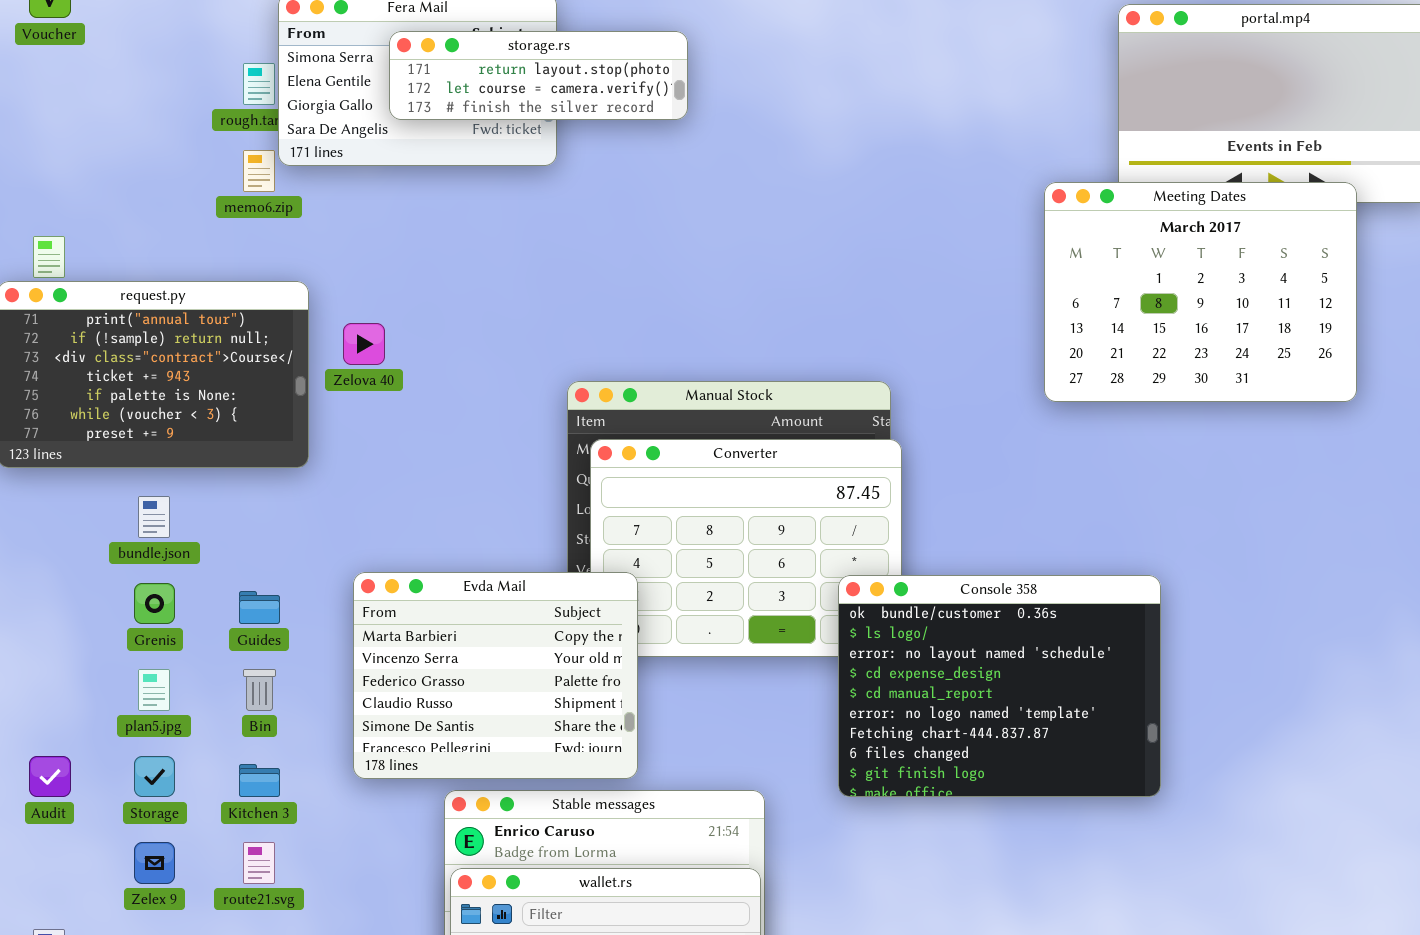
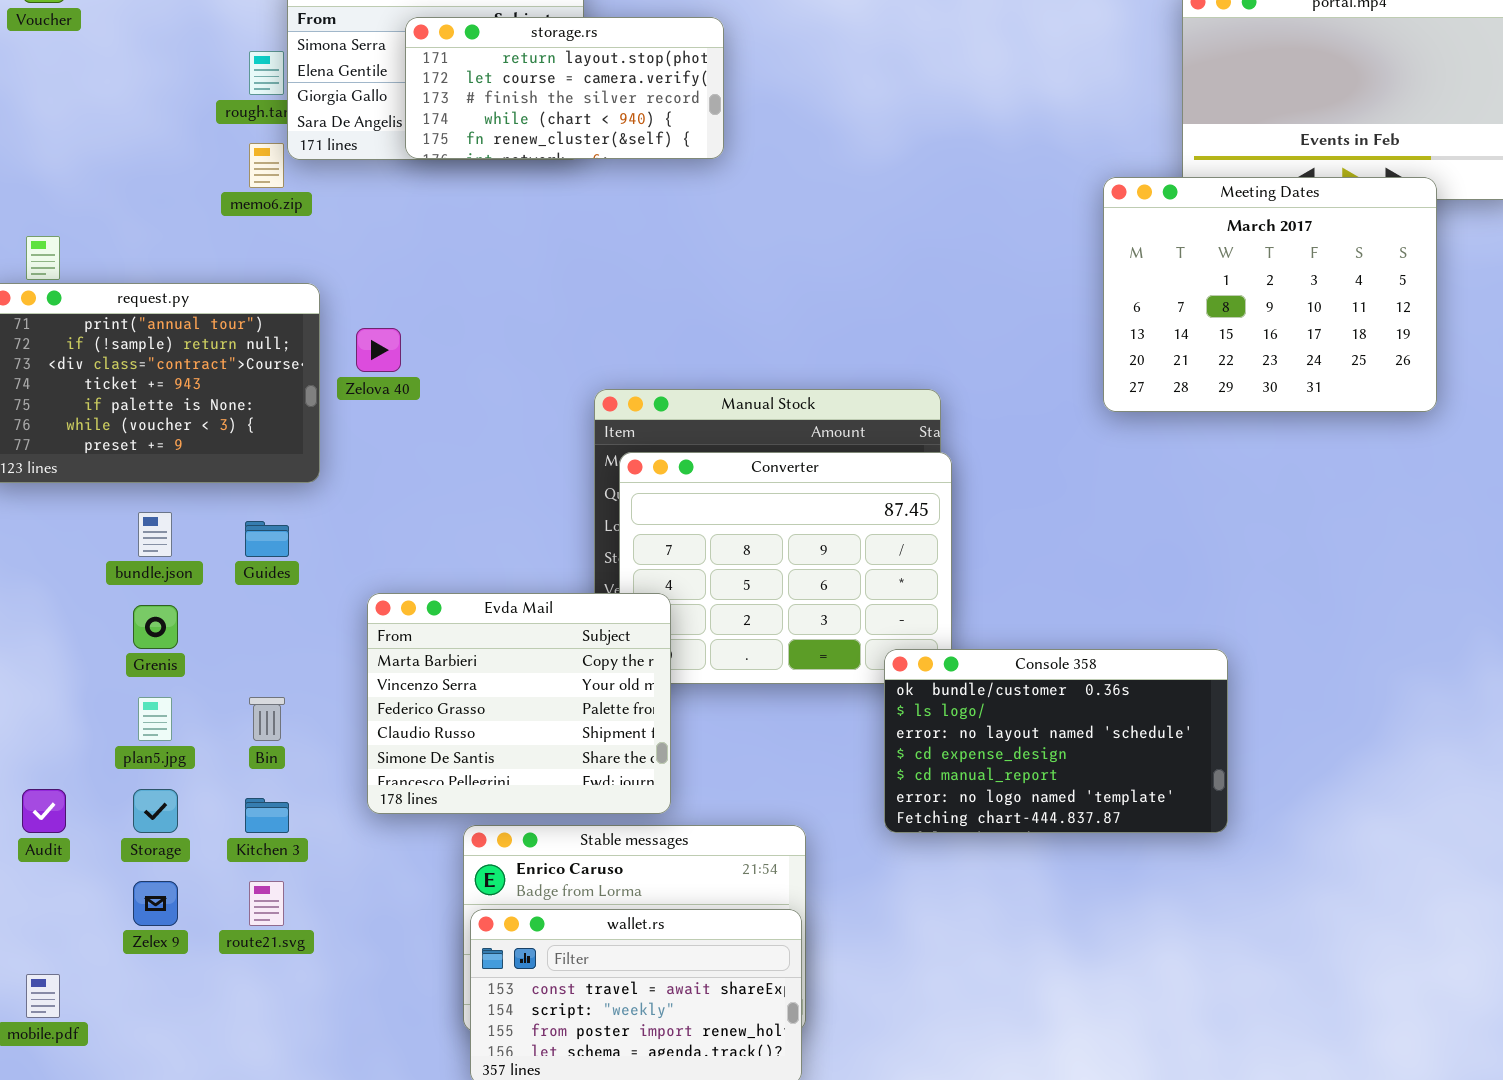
storage.rs: [389,31,688,120] -> [405,17,724,159], resized
Console 358: [838,575,1161,797] -> [884,649,1228,833], resized
Guides: [239,591,280,624] -> [245,521,289,557], moved

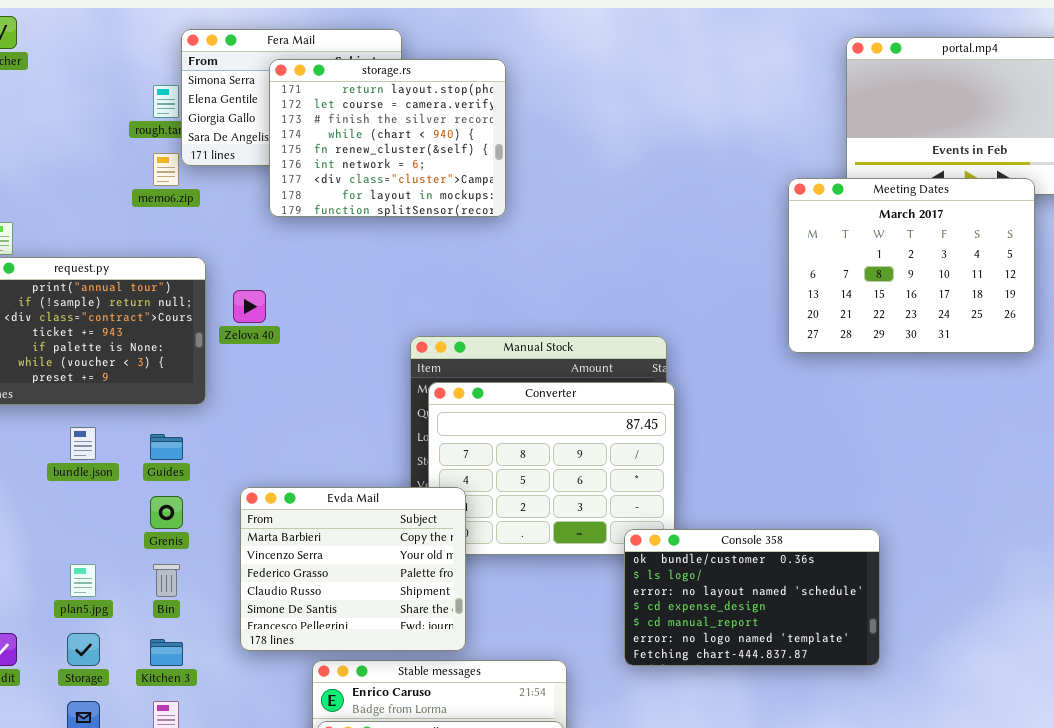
storage.rs: [405,17,724,159] -> [269,59,506,217], resized
Grenis: [133,605,178,649] -> [150,496,183,529], moved

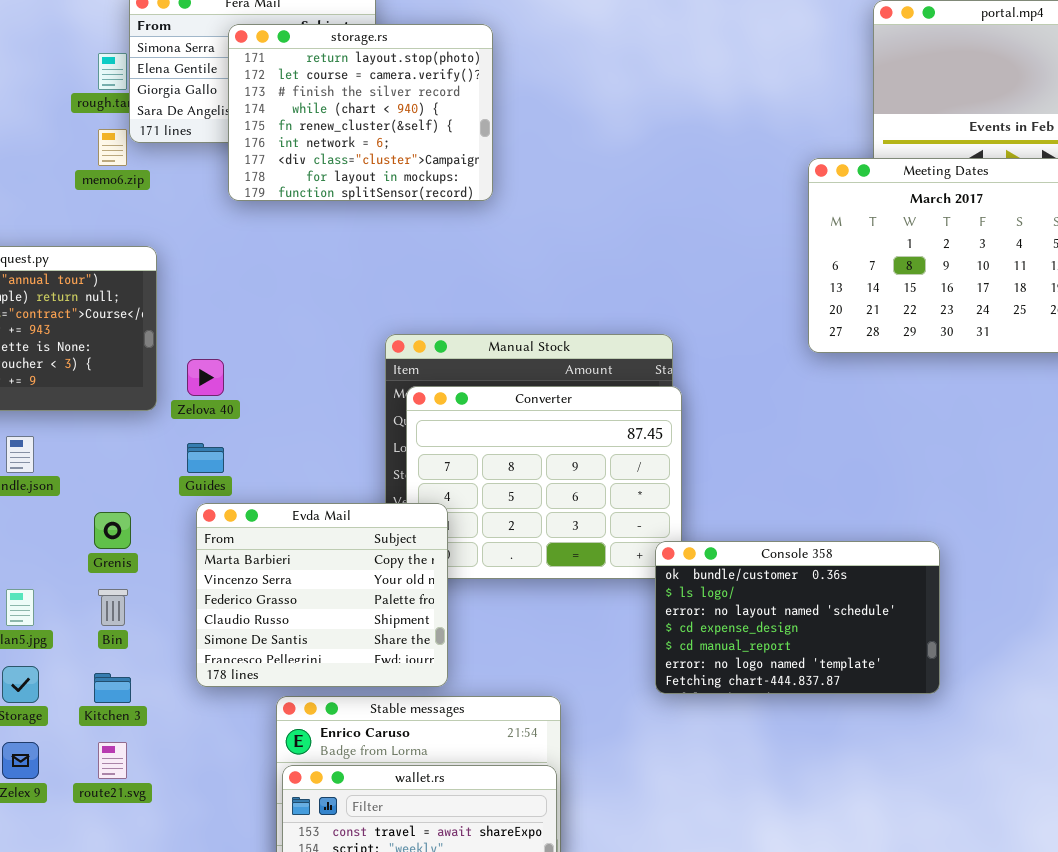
Zelova 40: [233,290,266,323] -> [187,359,224,396], moved
Guides: [150,434,183,460] -> [187,443,224,473], moved
Console 358: [624,529,880,666] -> [655,541,940,694], moved

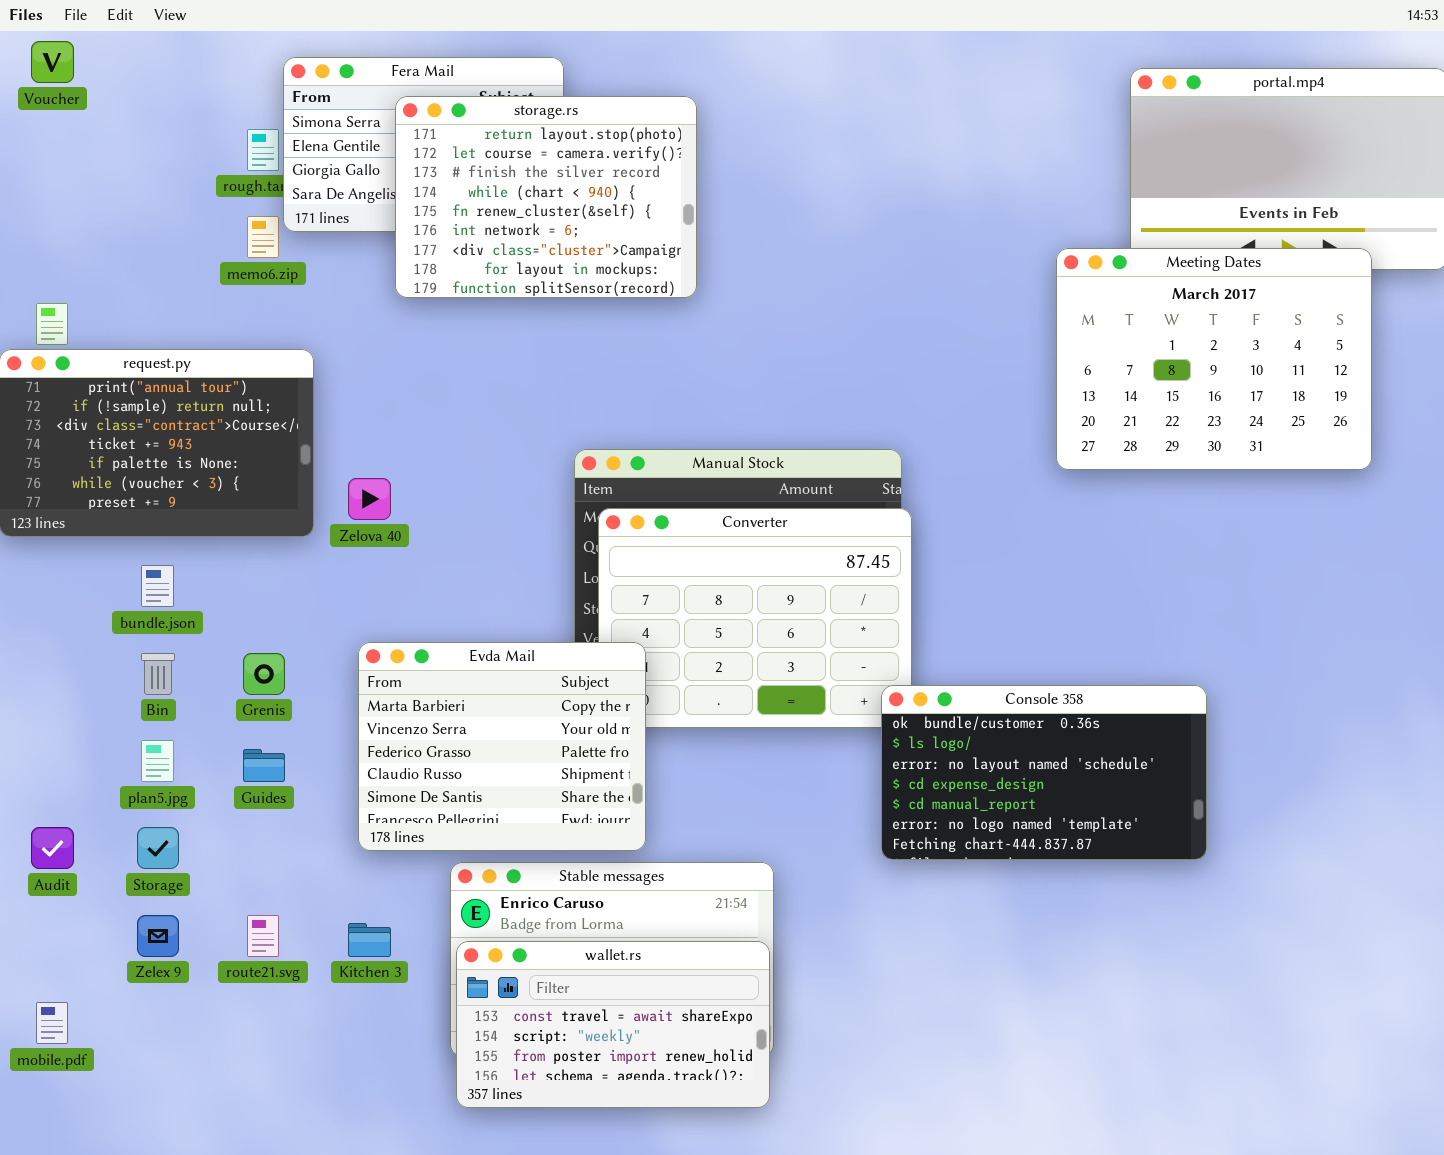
Guides: [187,443,224,473] -> [243,749,285,782], moved
Bin: [98,589,128,626] -> [141,653,175,695], moved
Kitchen 3: [94,673,131,703] -> [348,923,391,957], moved

